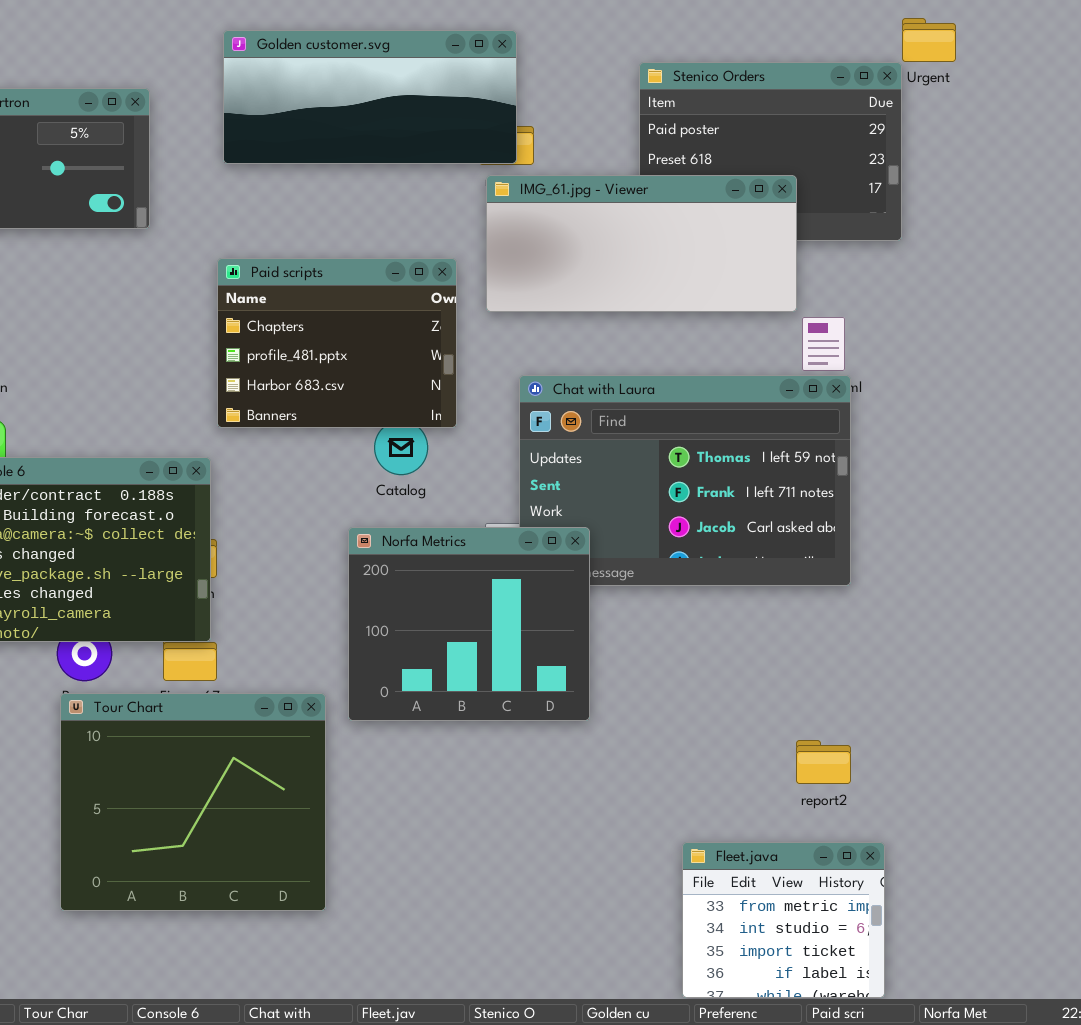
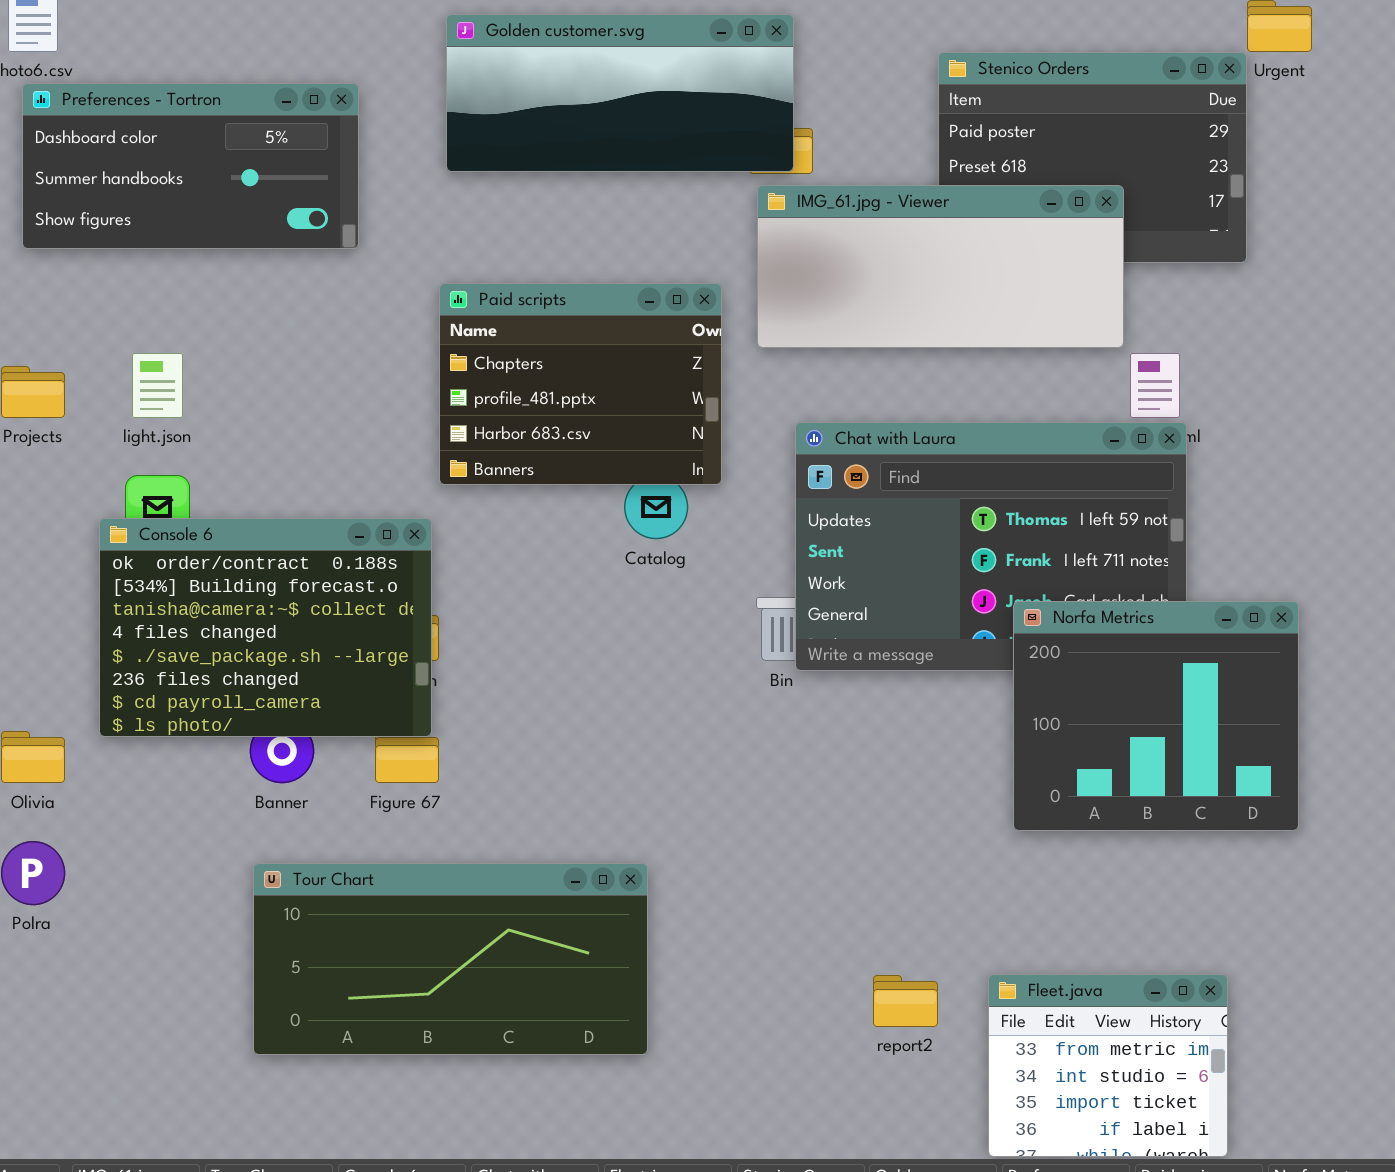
Norfa Metrics: [348,527,590,721] -> [1013,601,1299,831], moved
Tour Chart: [60,693,326,911] -> [253,863,648,1055], resized
report2: [796,740,851,784] -> [873,975,938,1027], moved

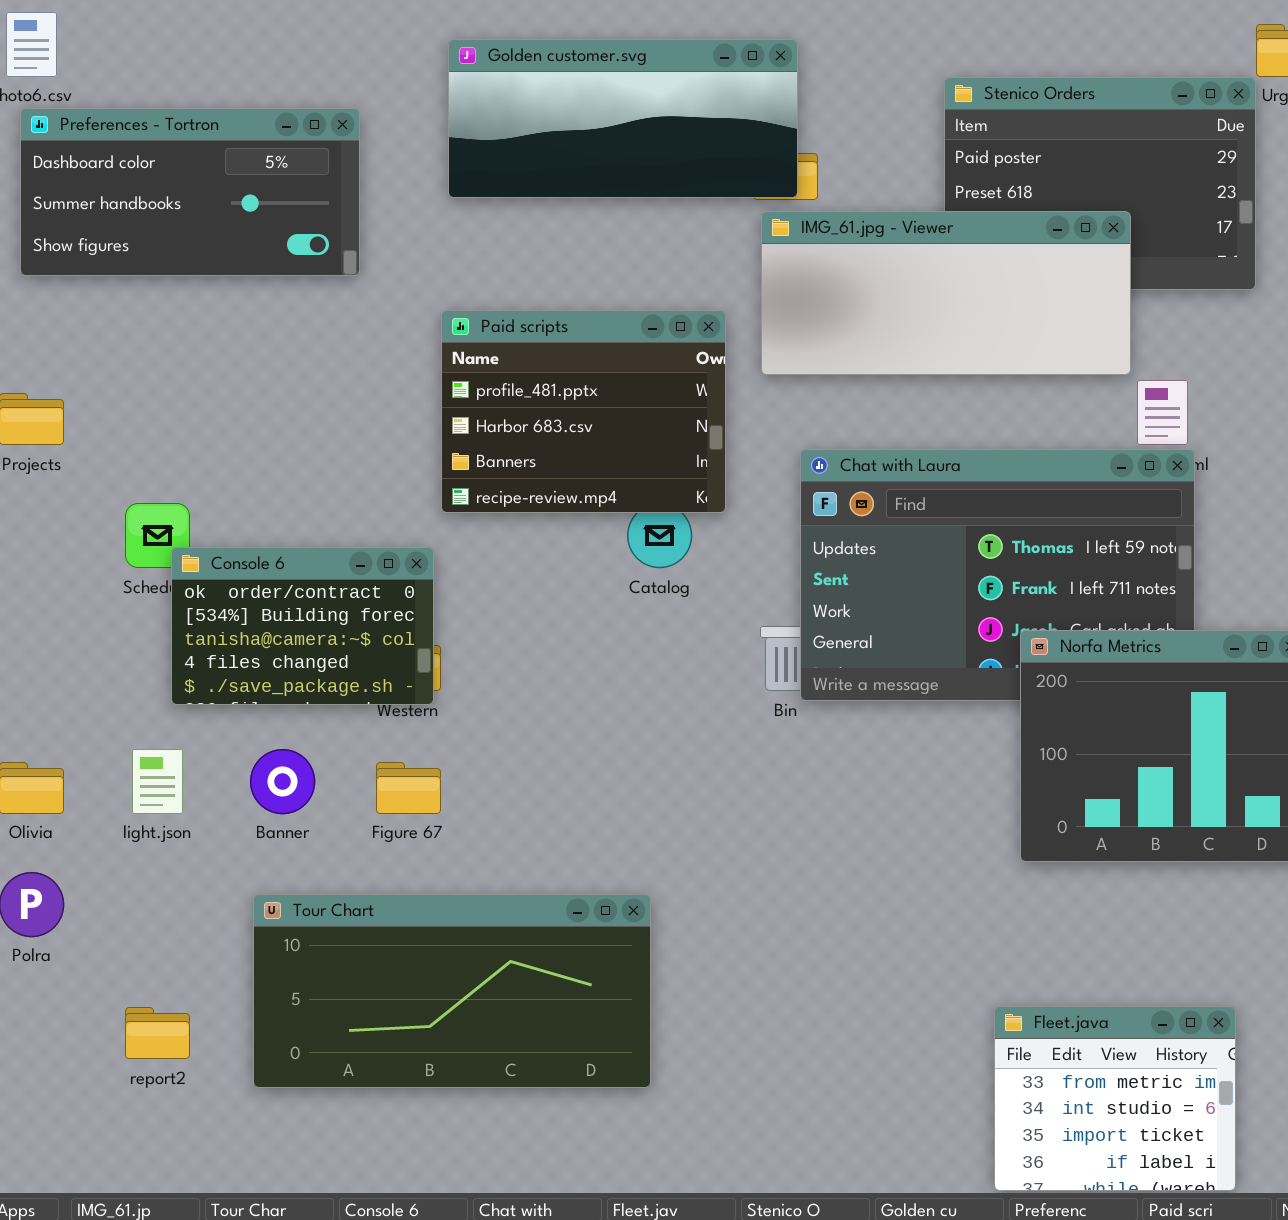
Paid scripts: [439,283,722,485] -> [441,310,726,513], scrolled down 1 row
light.json: [132,353,183,418] -> [132,749,183,814], moved
Console 6: [99,518,432,737] -> [171,547,434,705], resized
report2: [873,975,938,1027] -> [125,1007,190,1059], moved

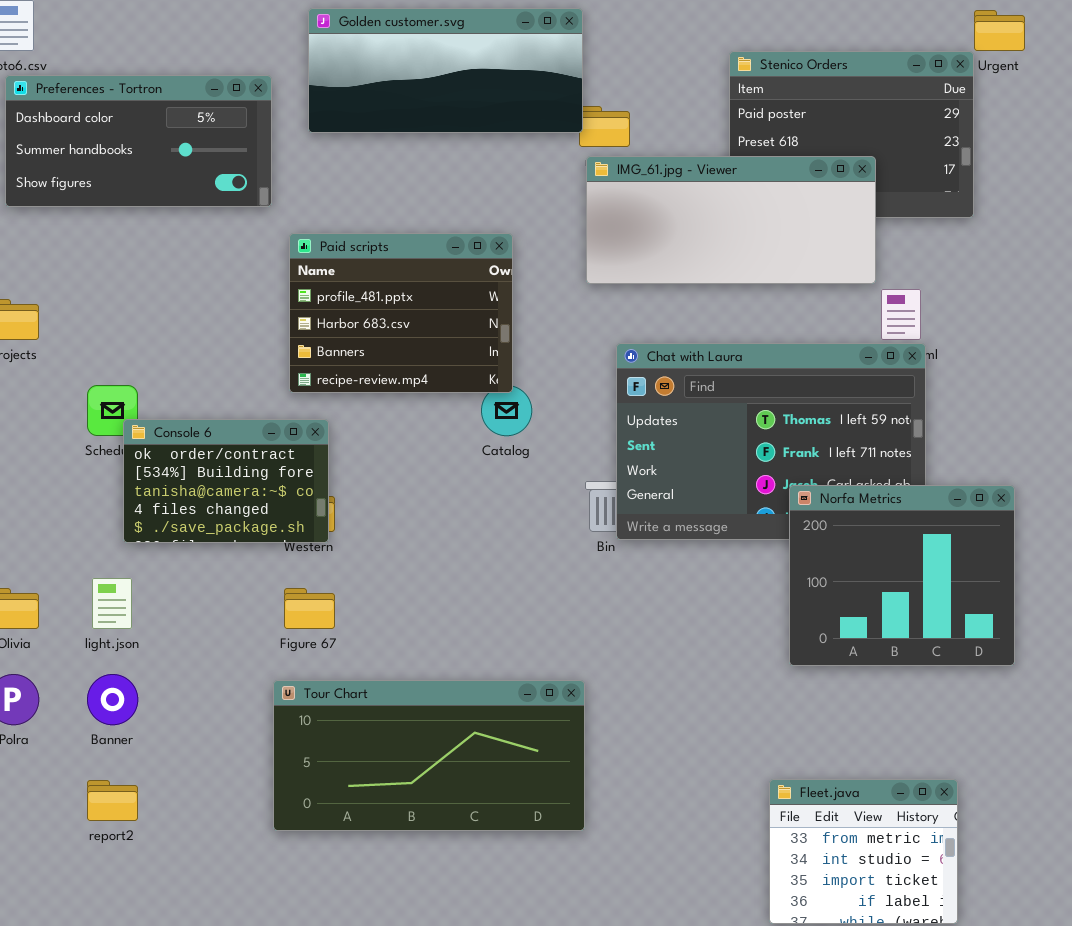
Golden customer.svg: [448,39,798,198] -> [308,8,583,133], moved
Paid scripts: [441,310,726,513] -> [289,233,513,393], moved
Banner: [250,749,315,814] -> [87,674,138,725], moved
Tour Chart: [253,894,651,1088] -> [273,680,585,831], moved

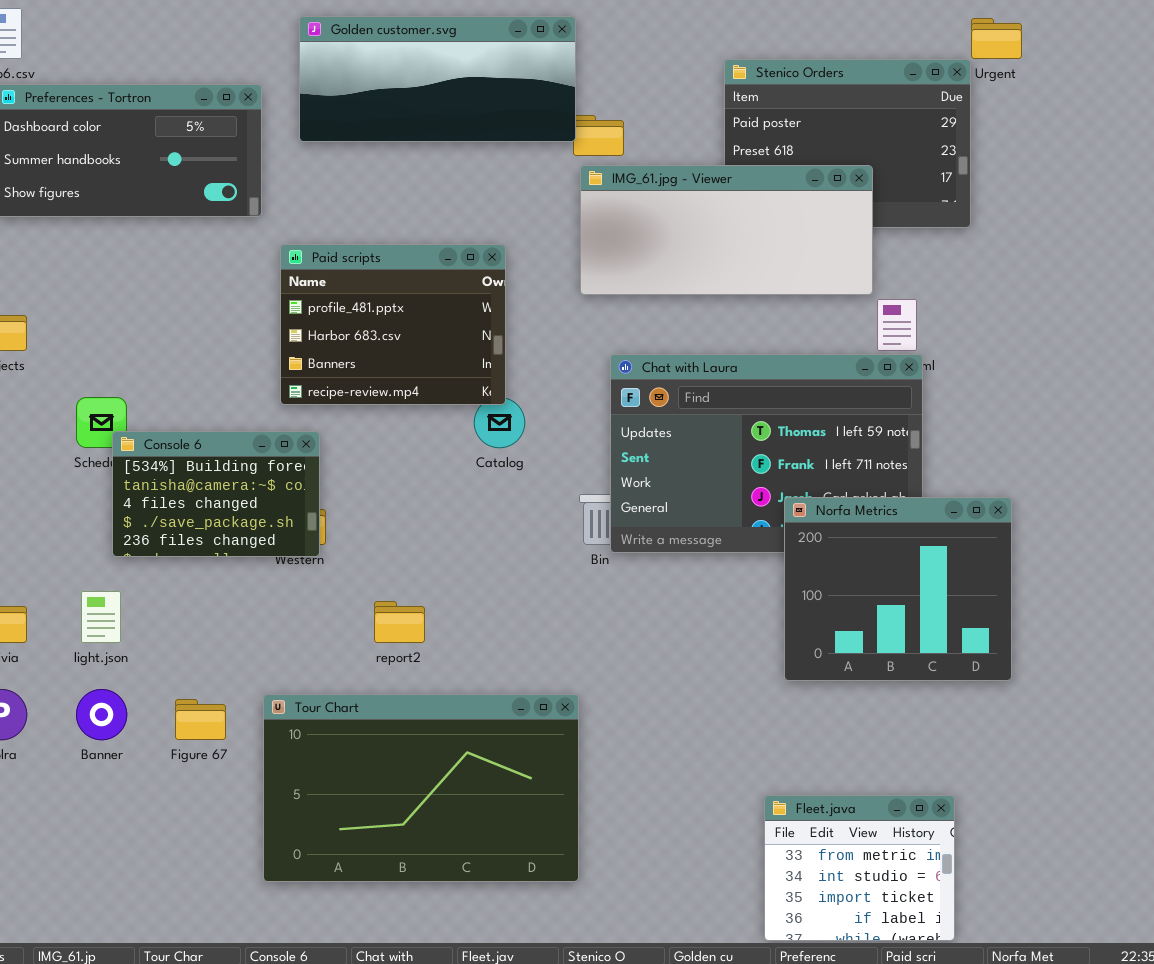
Console 6: [123,419,329,543] -> [112,431,320,557], scrolled down 1 row
Figure 67: [284,588,335,629] -> [175,699,226,740], moved
Tour Chart: [273,680,585,831] -> [263,694,579,882], resized
report2: [87,780,138,821] -> [374,601,425,643], moved

